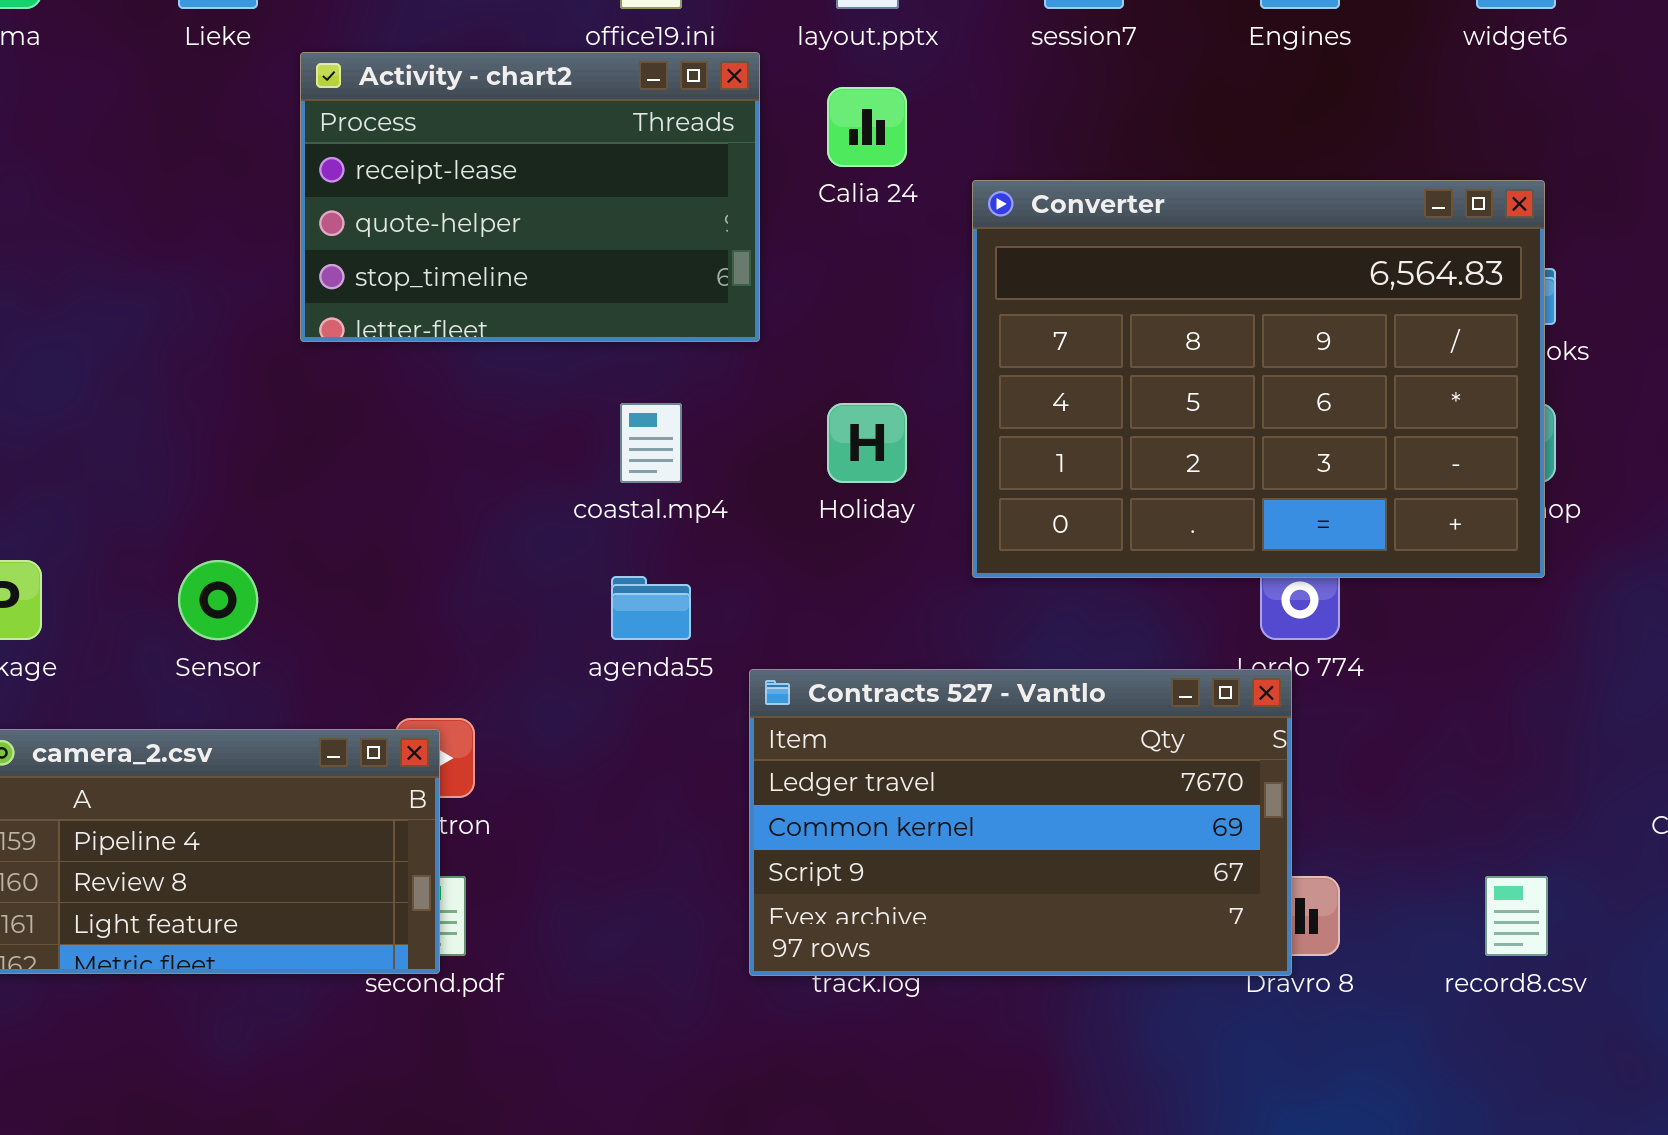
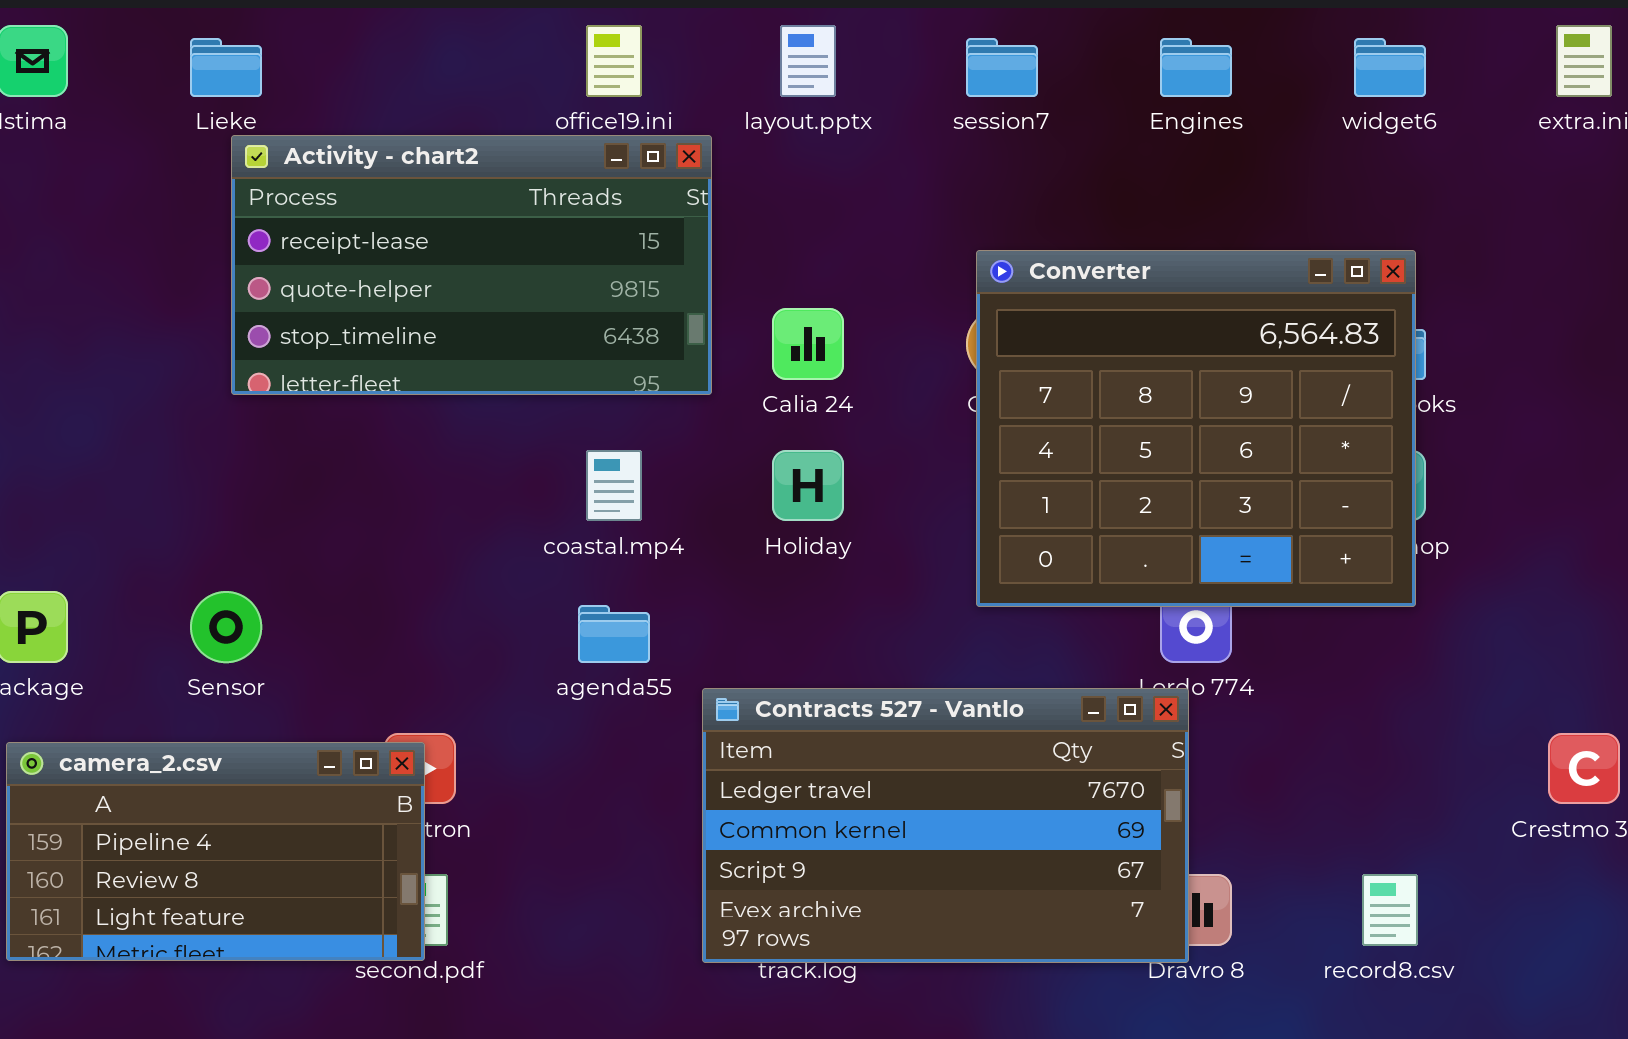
Activity - chart2: [300,52,760,342] -> [231,135,712,395], resized
Calia 24: [827,87,907,167] -> [772,308,844,380], moved
Converter: [972,180,1545,578] -> [976,250,1416,607], resized

